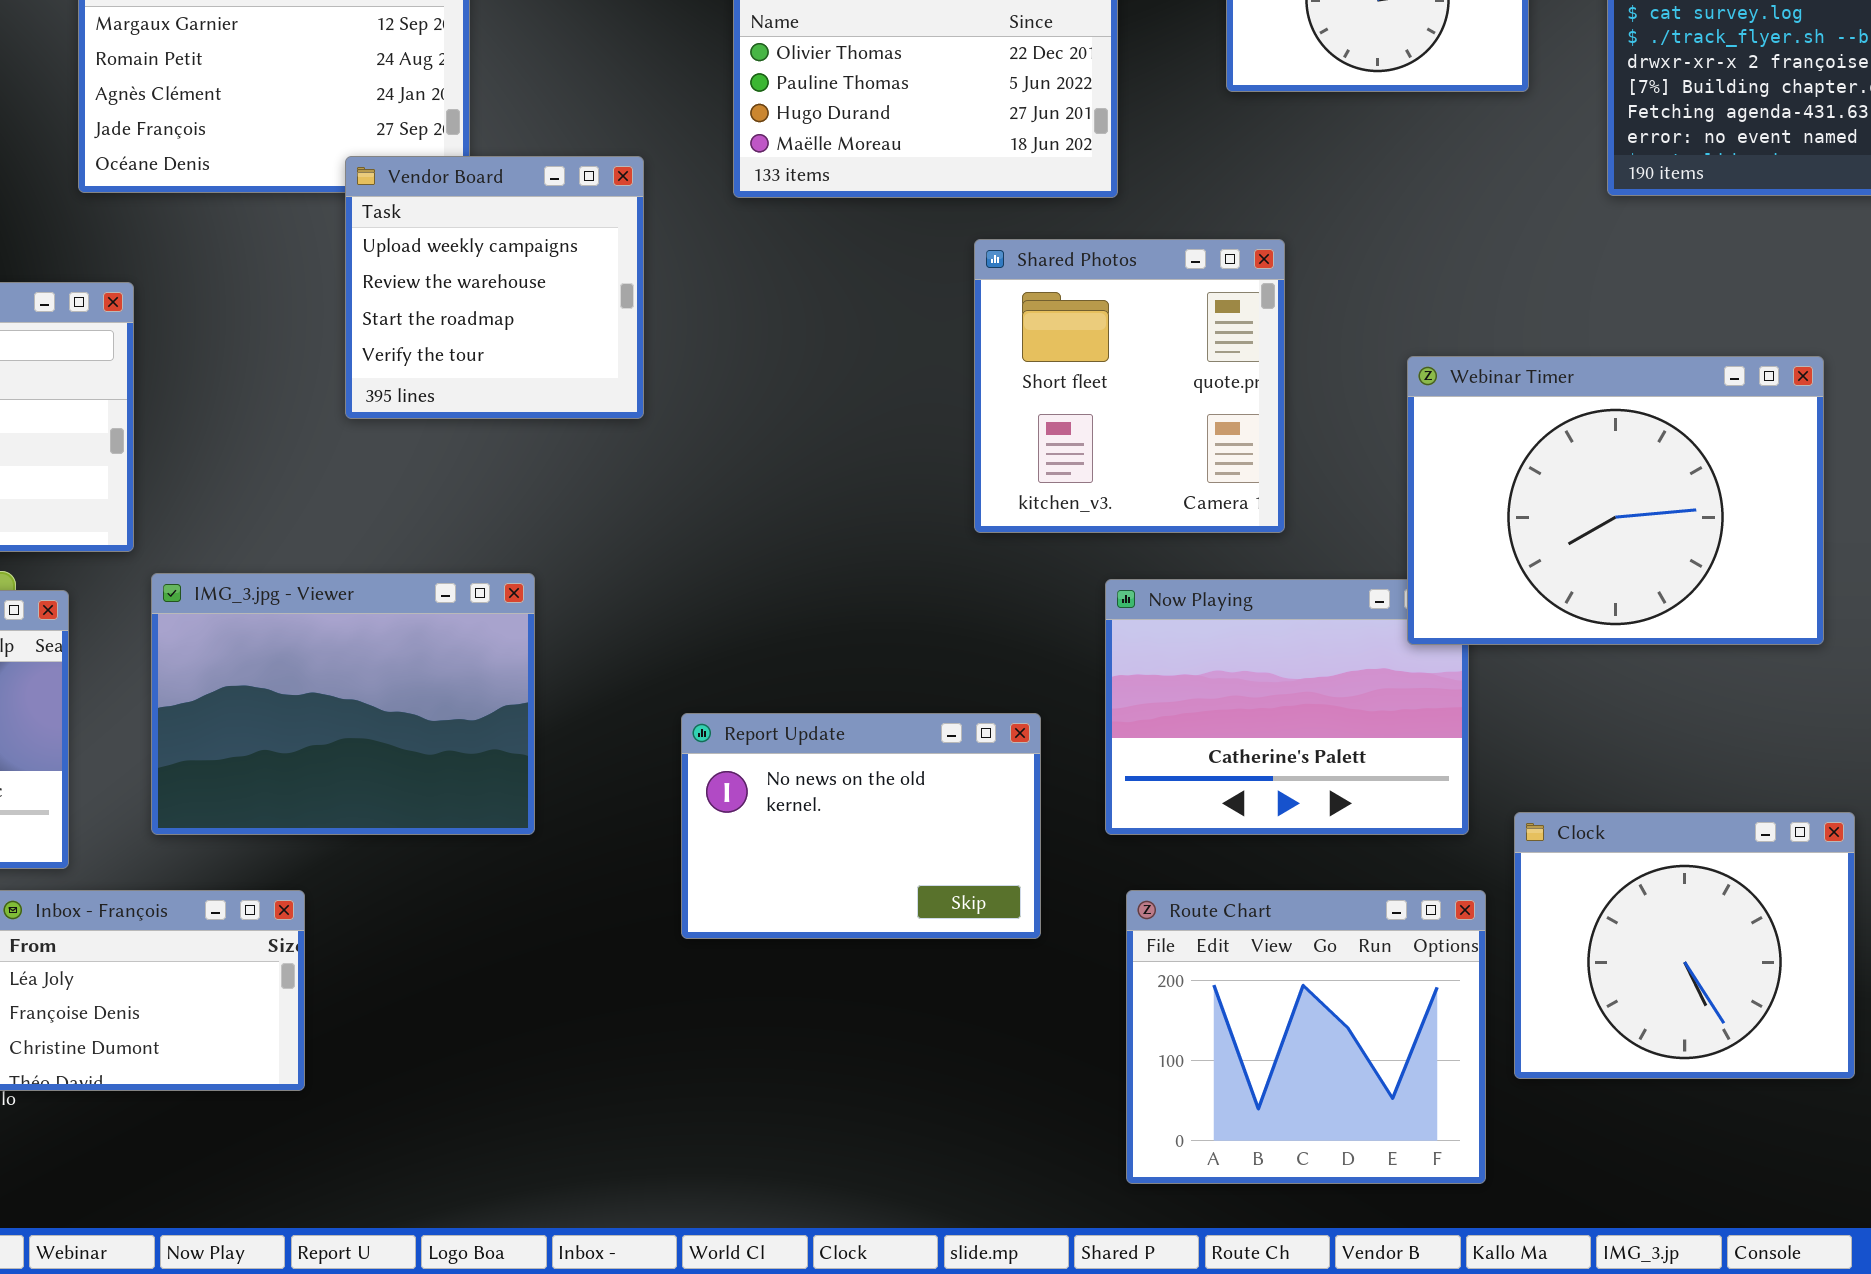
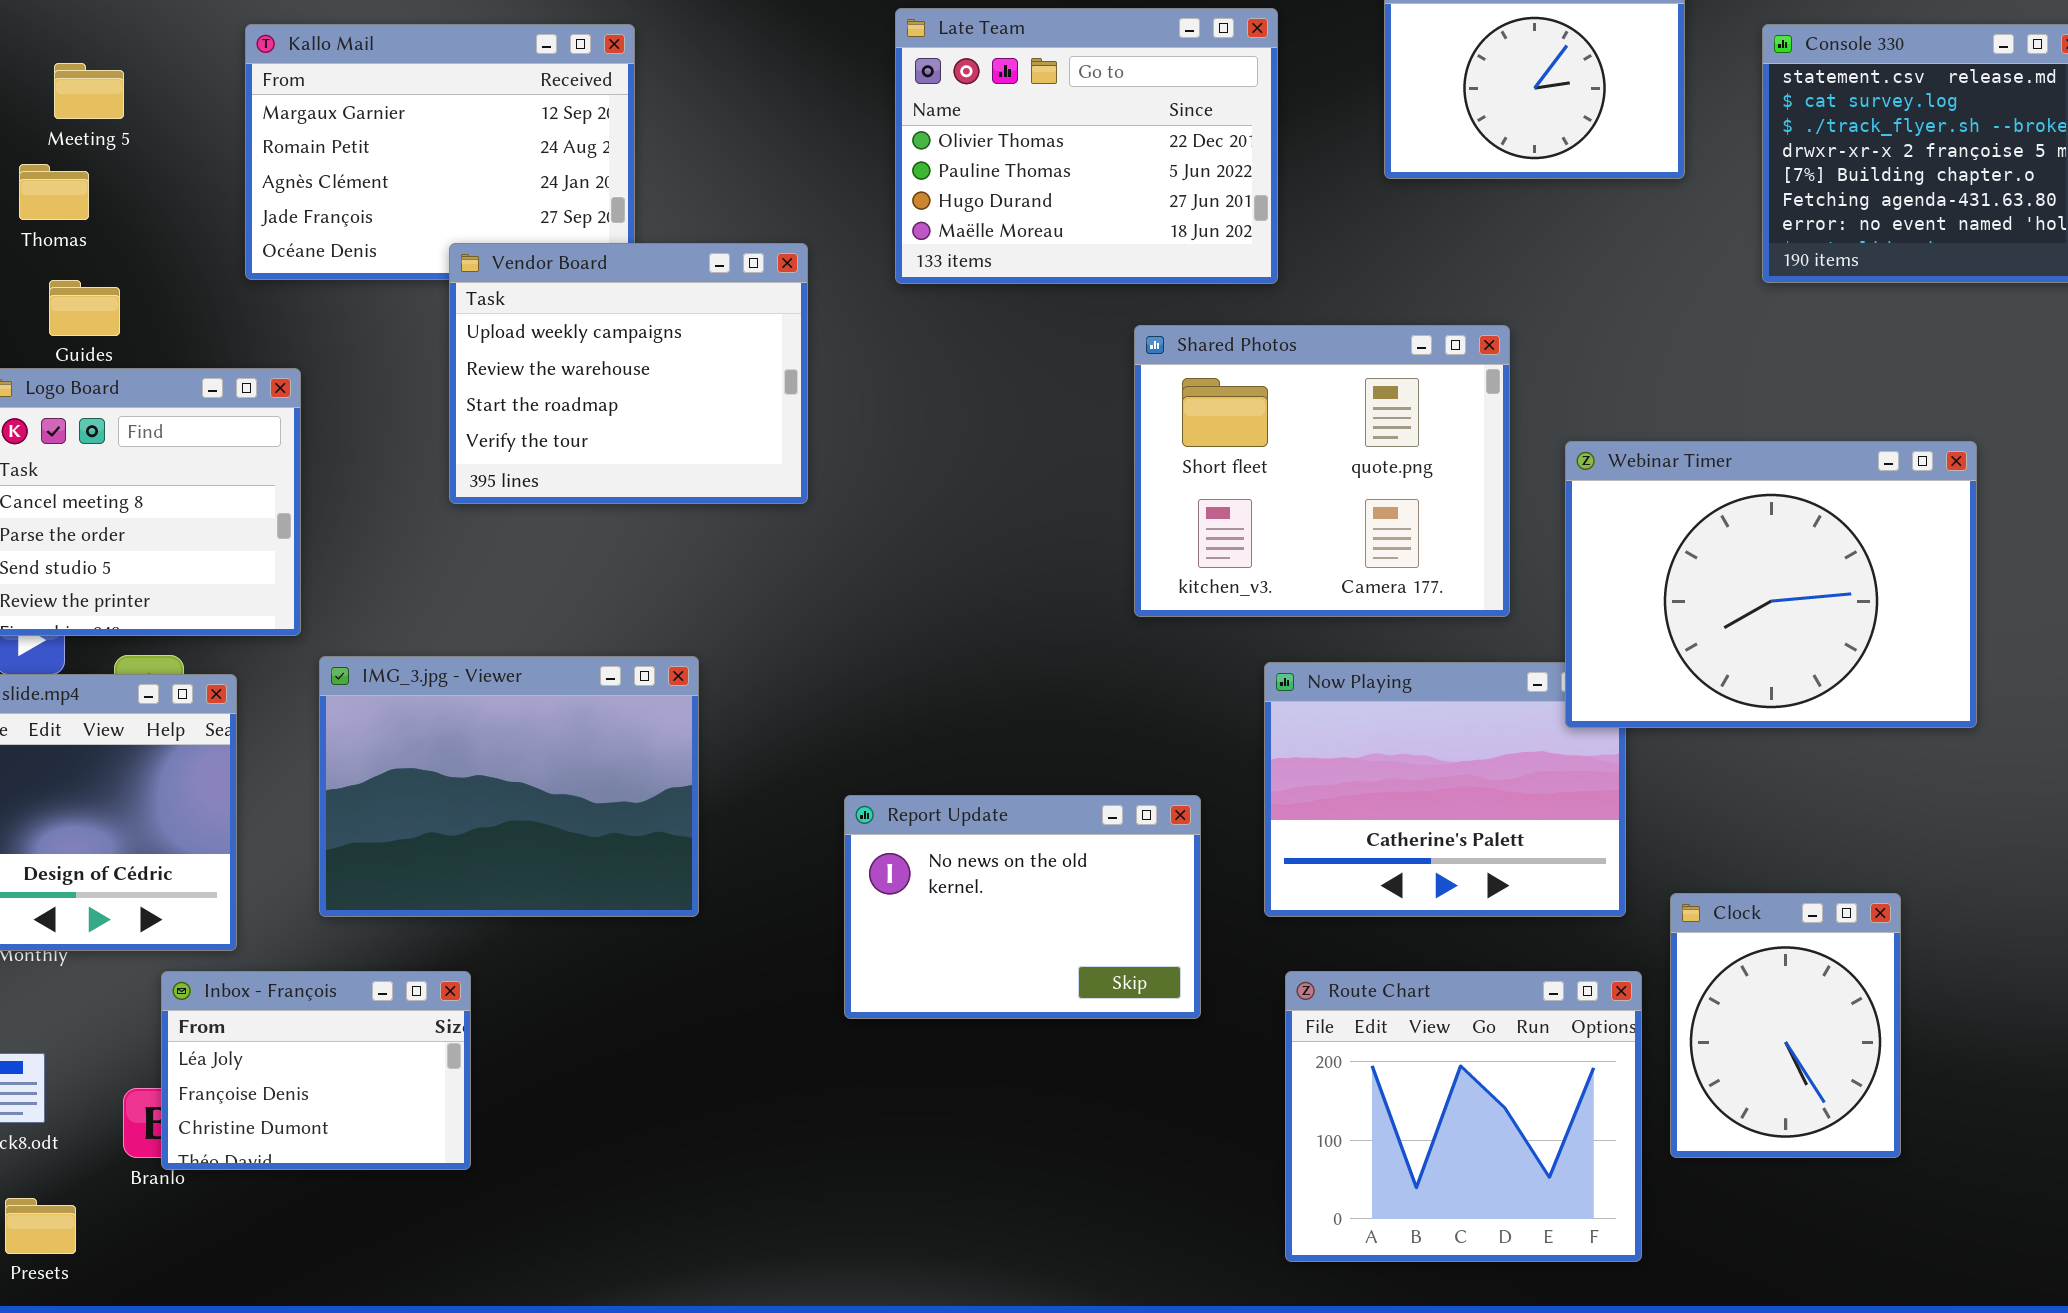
Vendor Board: [345,156,644,419] -> [449,243,808,504], resized
Shared Photos: [974,239,1285,533] -> [1134,325,1510,617], resized
Clock: [1514,812,1855,1079] -> [1670,893,1901,1158], resized

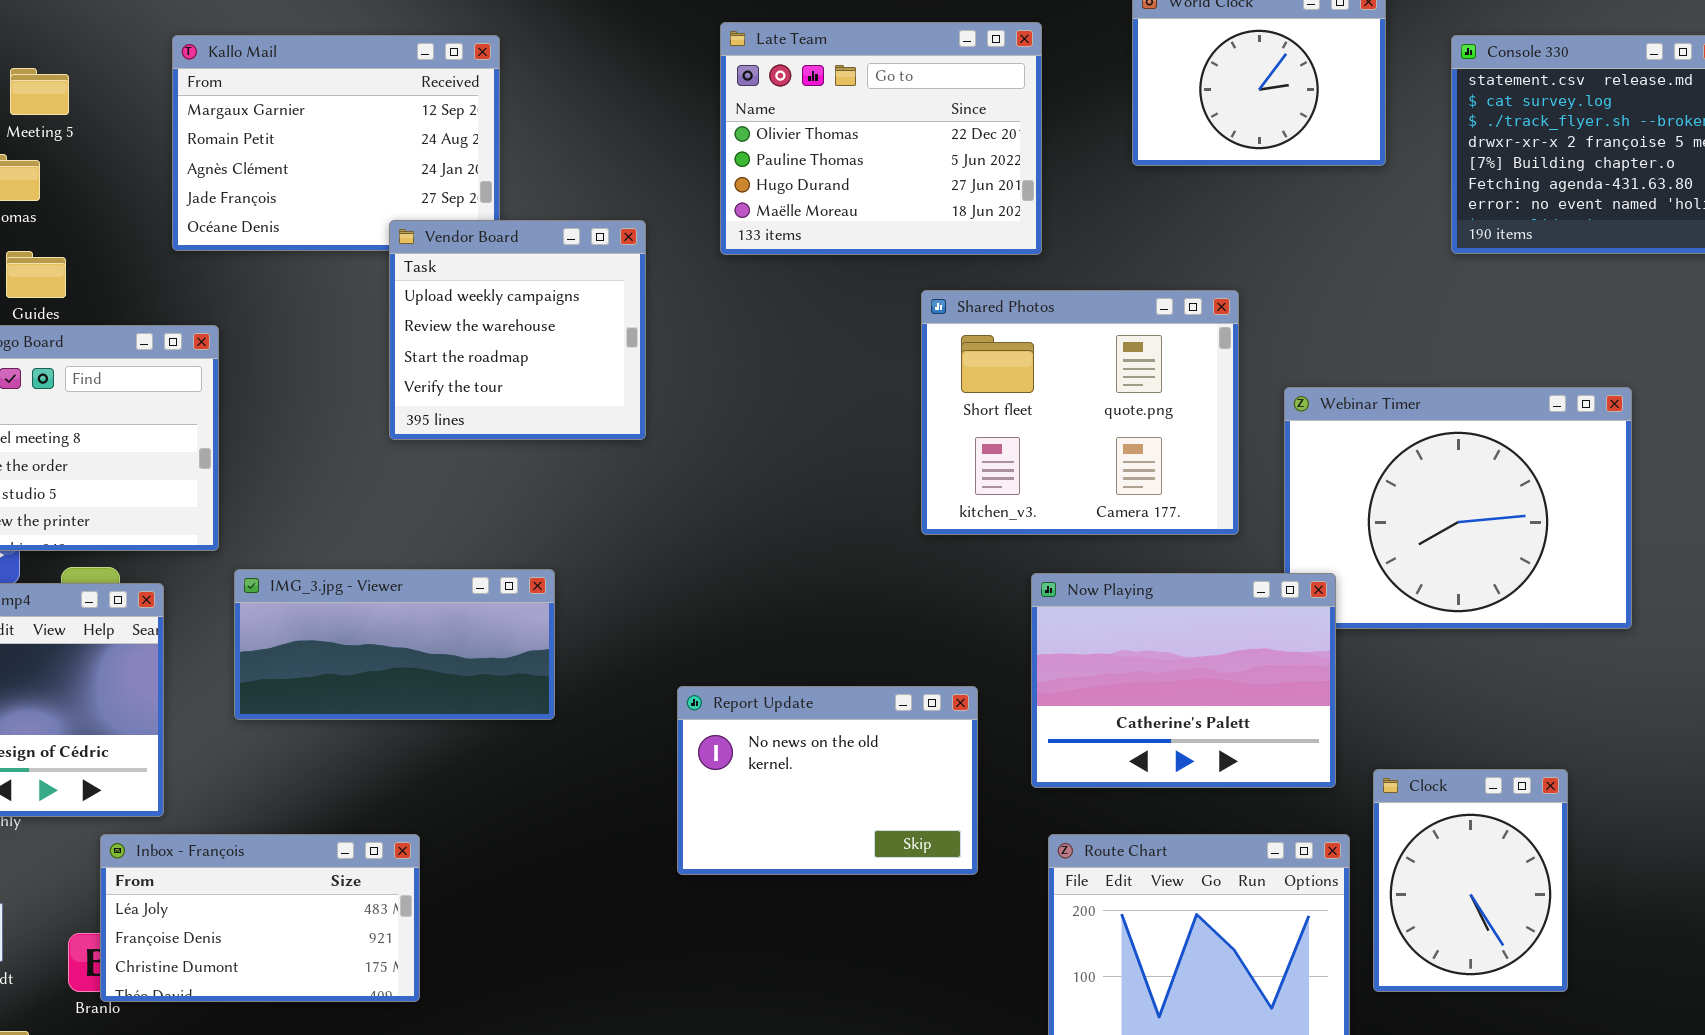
Vendor Board: [449,243,808,504] -> [389,220,646,440], resized
IMG_3.jpg - Viewer: [319,656,699,917] -> [234,569,555,720], resized
Now Playing: [1264,662,1626,917] -> [1031,573,1336,788], raised
Inbox - François: [161,971,471,1170] -> [100,834,420,1002], resized

